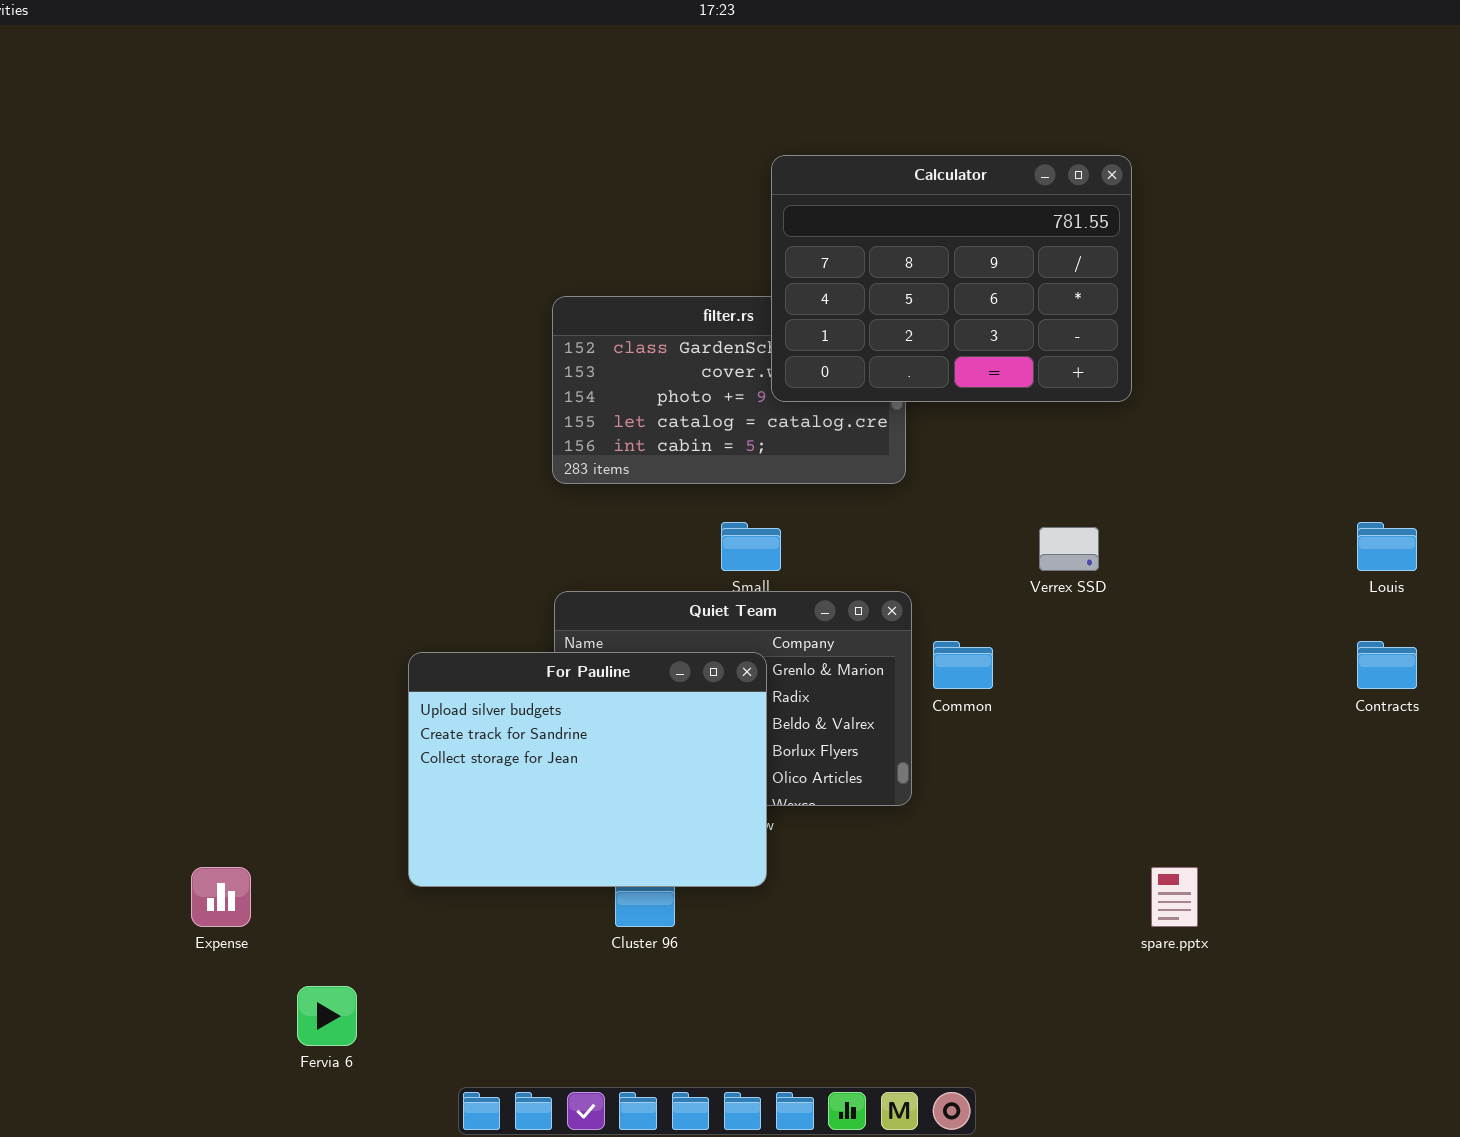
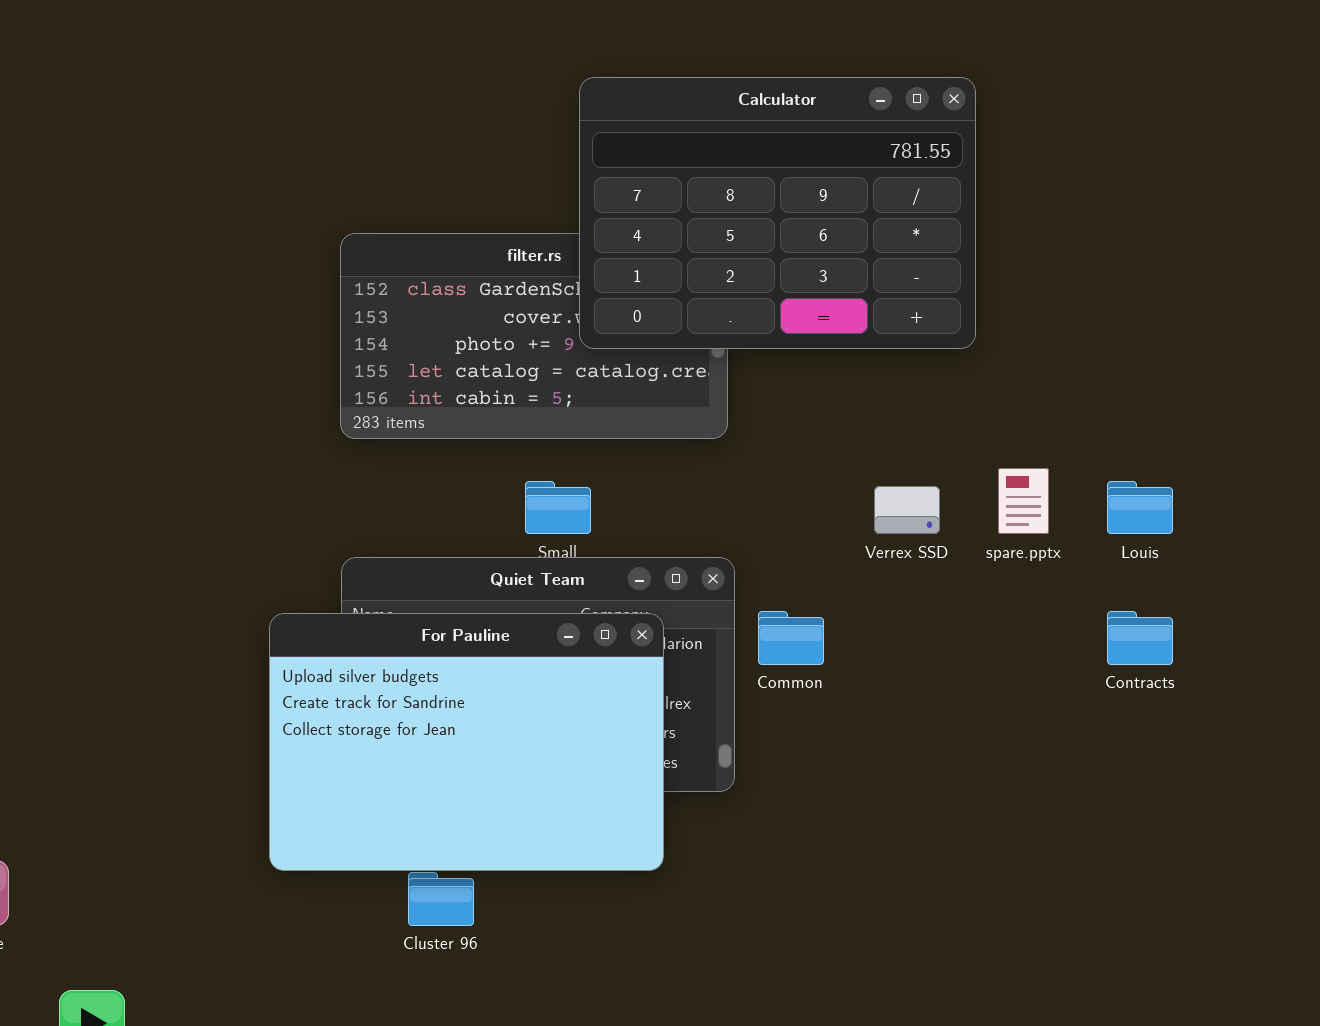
Louis: [1357,522,1417,571] -> [1107,481,1173,534], moved
Contracts: [1357,641,1417,689] -> [1107,611,1173,665], moved
For Pauline: [408,652,767,887] -> [269,613,664,871], moved
spare.pptx: [1151,867,1198,927] -> [998,468,1049,534], moved

